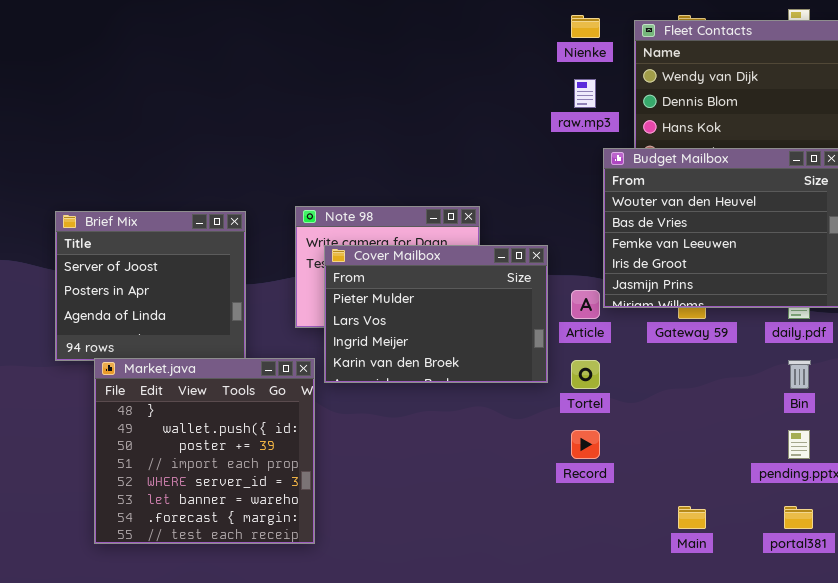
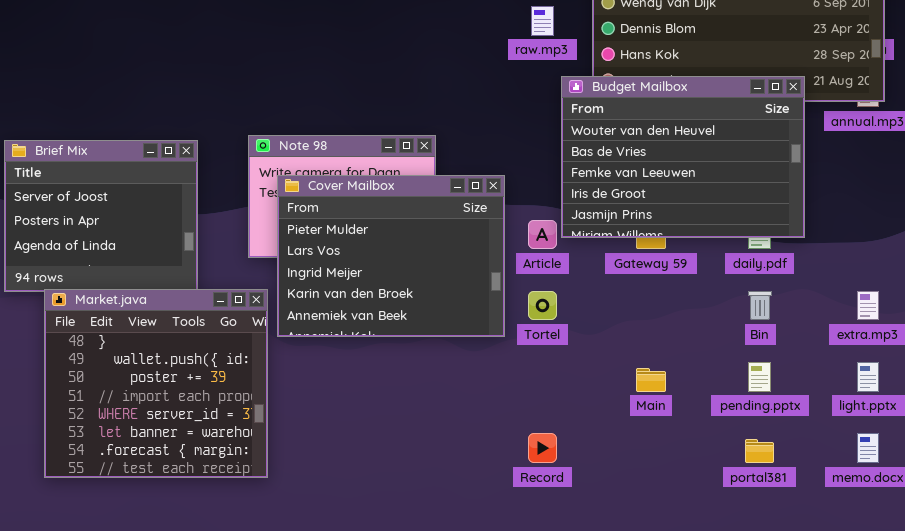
Cover Mailbox: [324,245,548,383] -> [277,175,505,337], resized
Record: [571,430,600,459] -> [528,433,557,463], moved
Main: [678,506,706,529] -> [636,368,666,392], moved

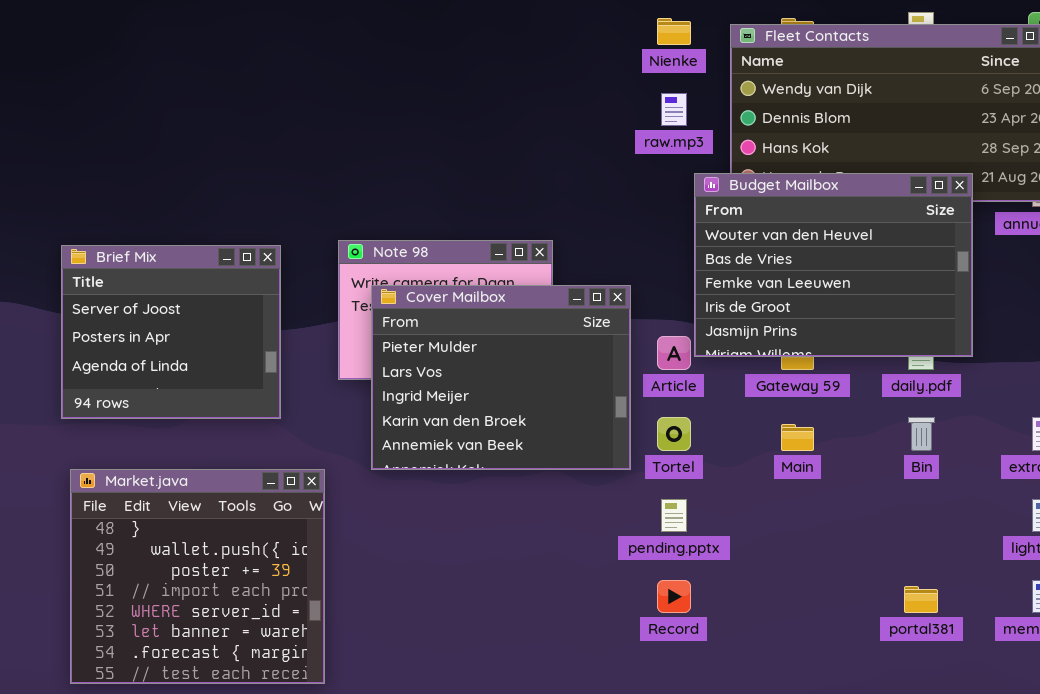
Market.java: [44,289,268,478] -> [70,469,325,684], moved
pending.pptx: [748,362,771,392] -> [661,499,687,532], moved
Main: [636,368,666,392] -> [781,424,814,451], moved

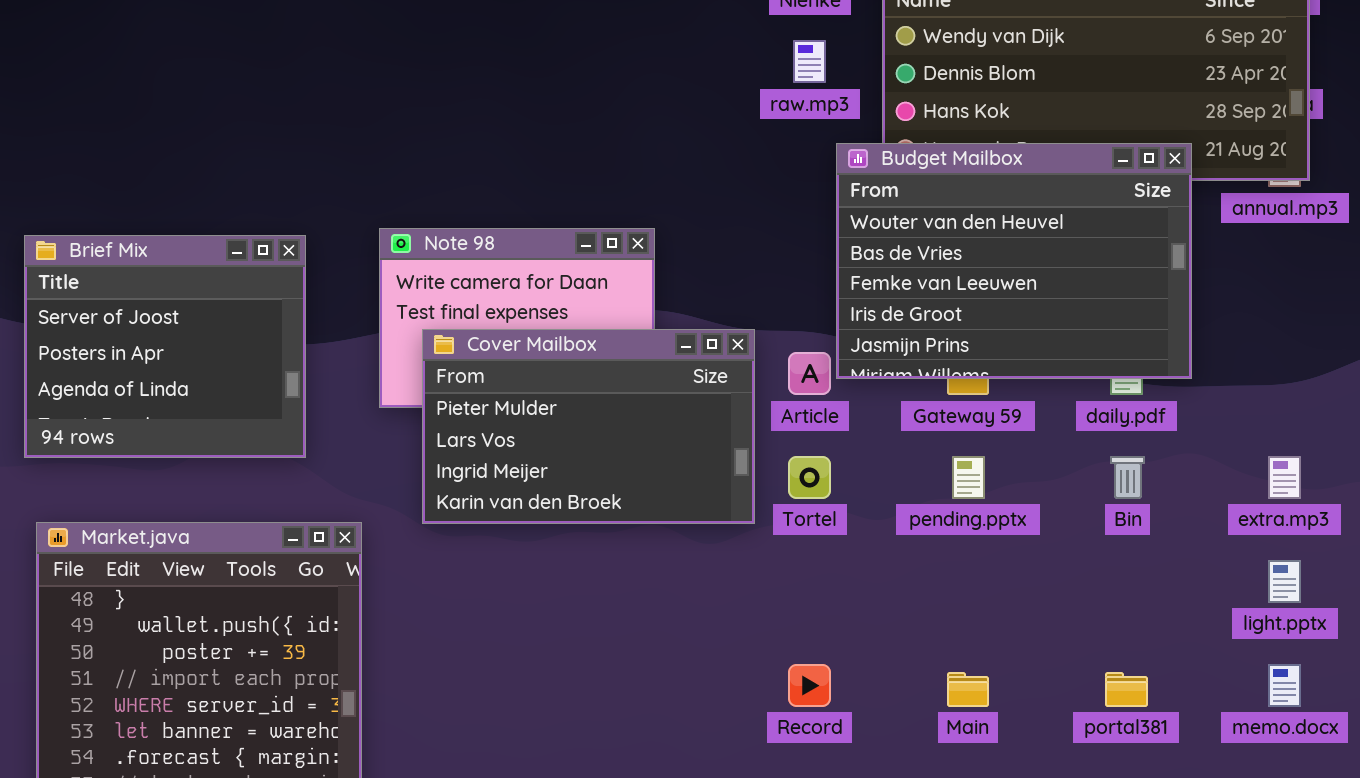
Cover Mailbox: [371,285,631,470] -> [422,329,755,524], resized
Main: [781,424,814,451] -> [947,672,989,707], moved
pending.pptx: [661,499,687,532] -> [952,456,985,499], moved

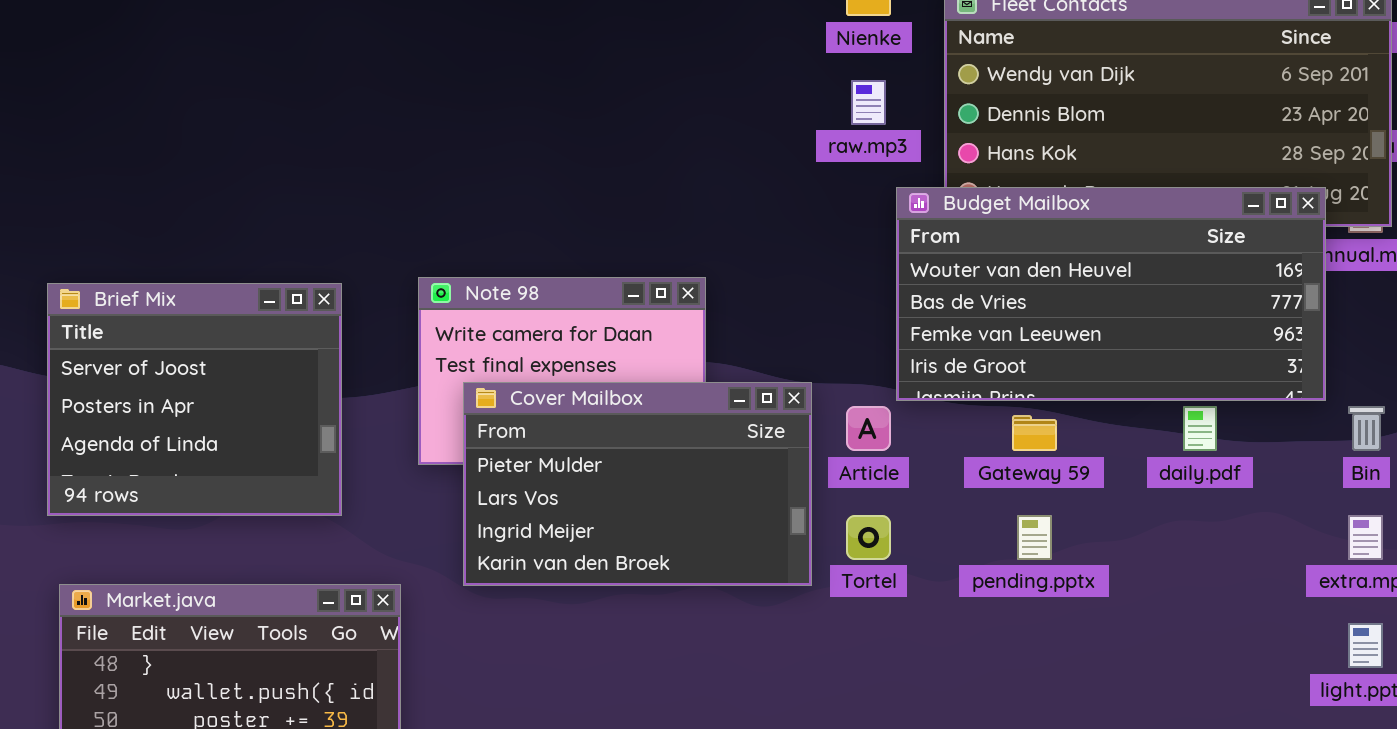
Budget Mailbox: [836,143,1192,379] -> [896,187,1326,401], resized
Bin: [1110,456,1145,499] -> [1348,406,1385,451], moved

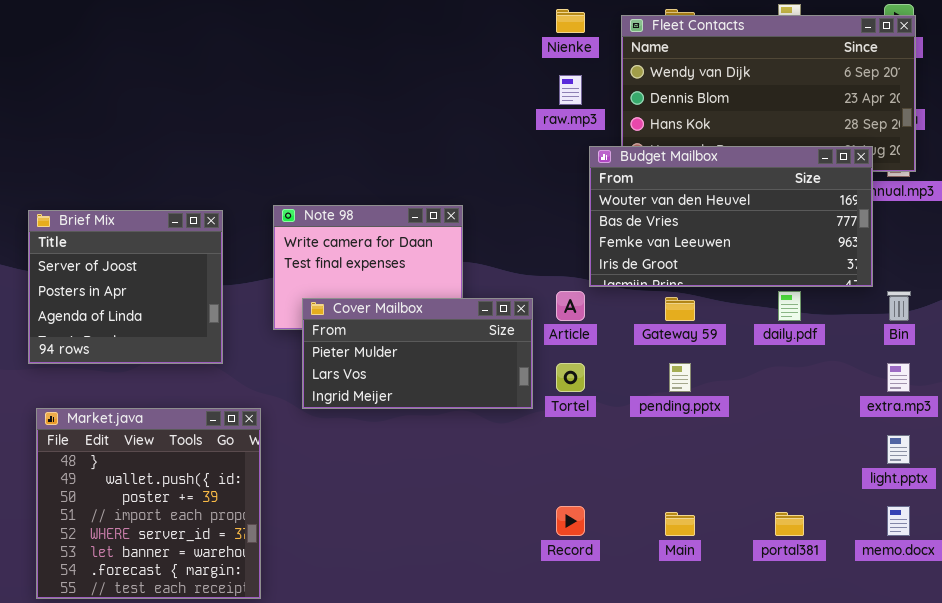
Cover Mailbox: [463,382,812,586] -> [302,298,533,409], resized

